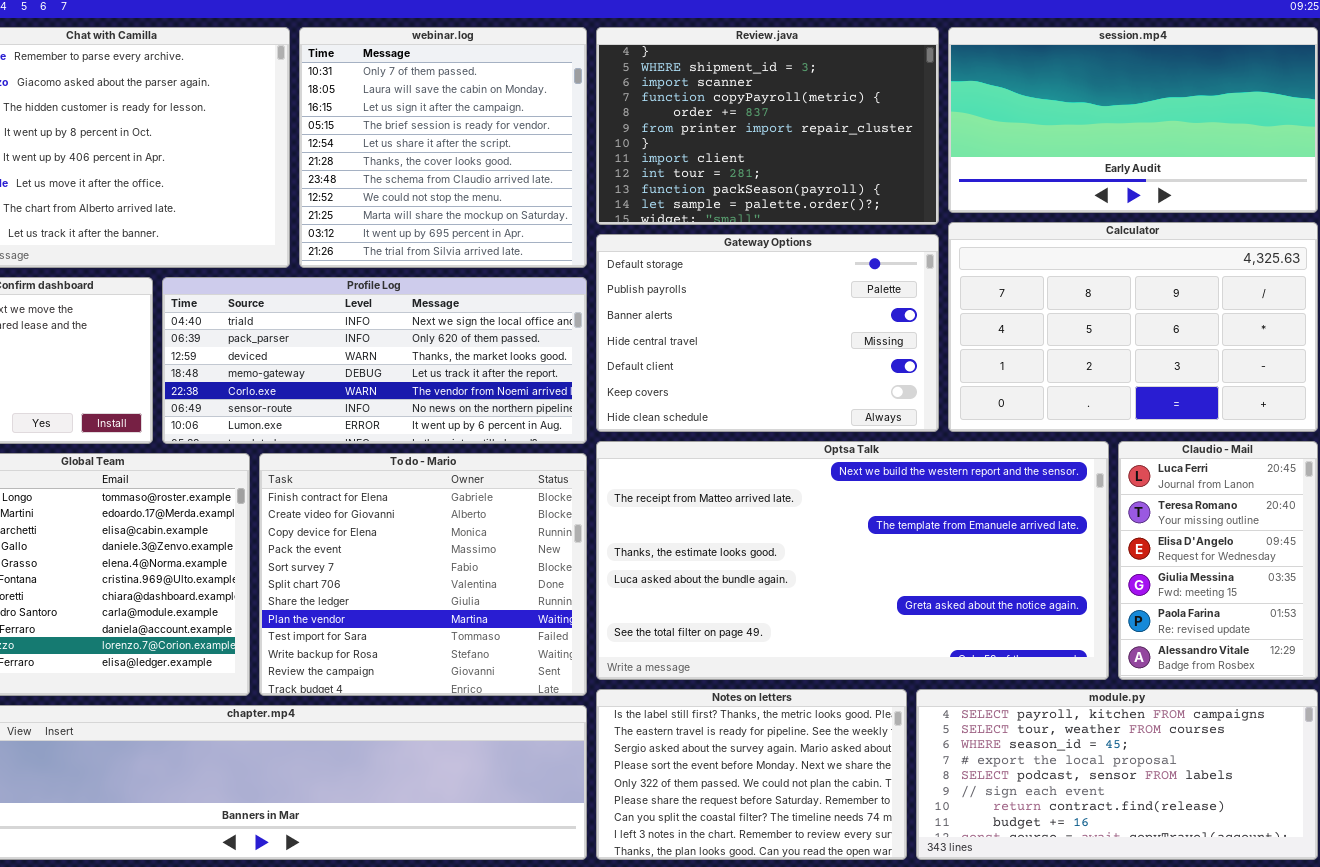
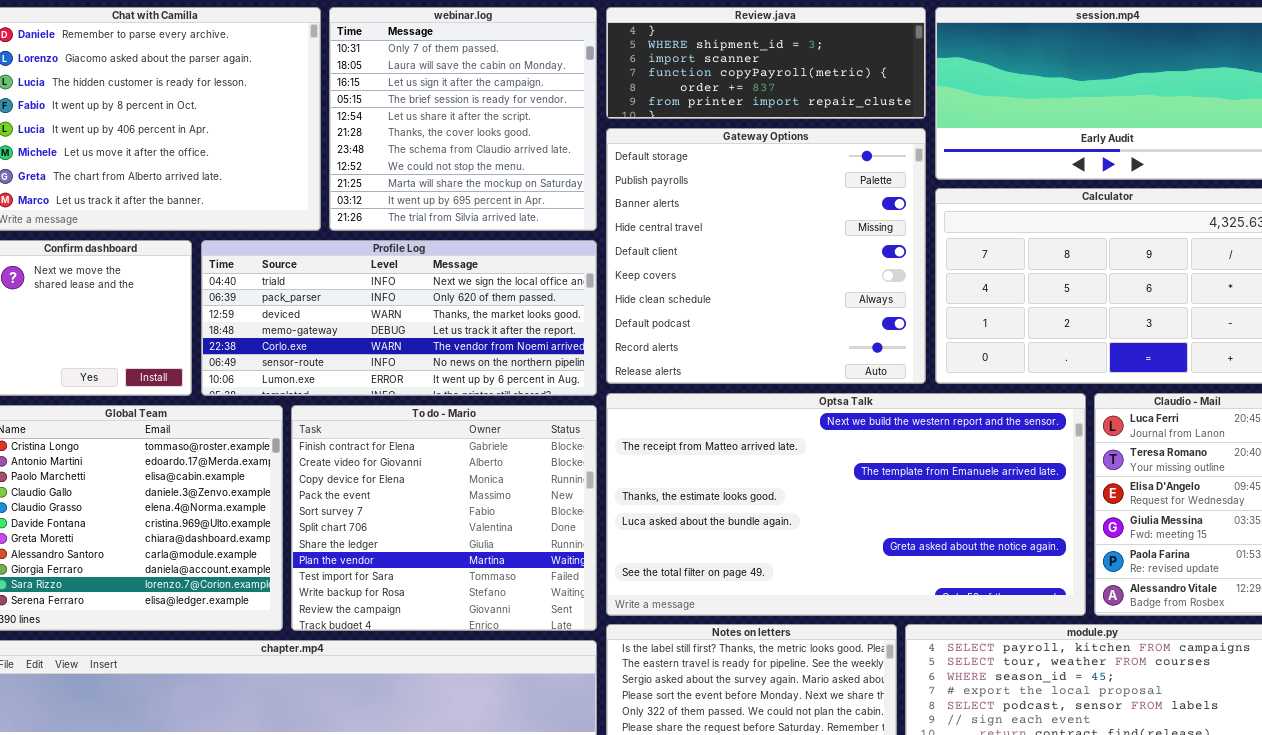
Review.java: [596,27,939,225] -> [606,7,926,119], resized
Gateway Options: [596,234,939,432] -> [606,128,926,384], resized

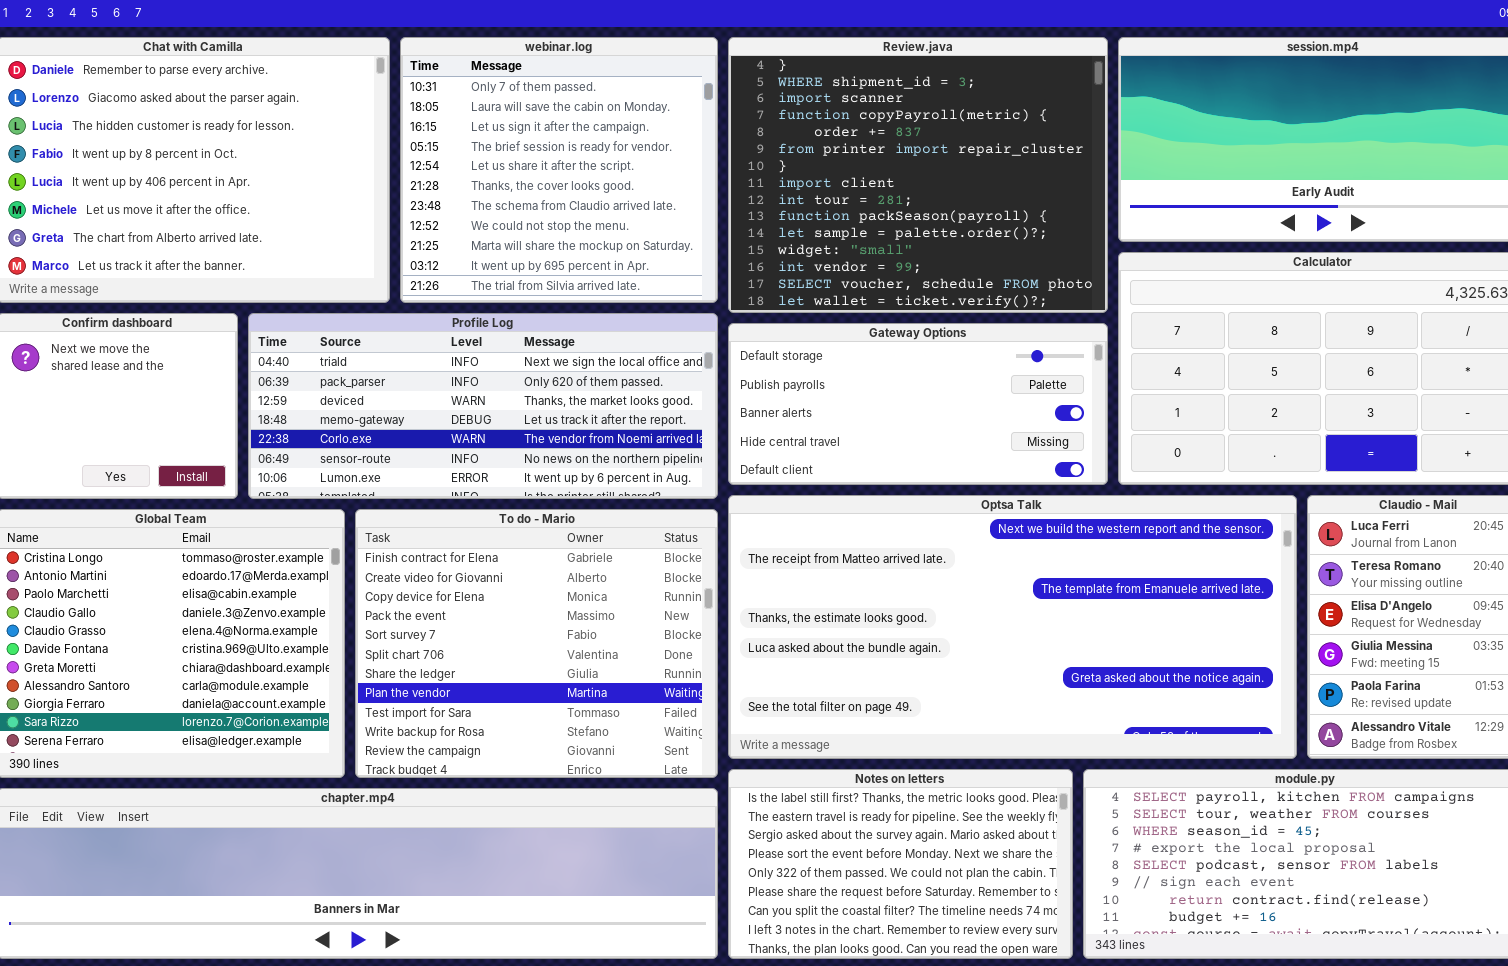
Review.java: [606,7,926,119] -> [728,37,1108,313], resized
Gateway Options: [606,128,926,384] -> [728,323,1108,485], resized

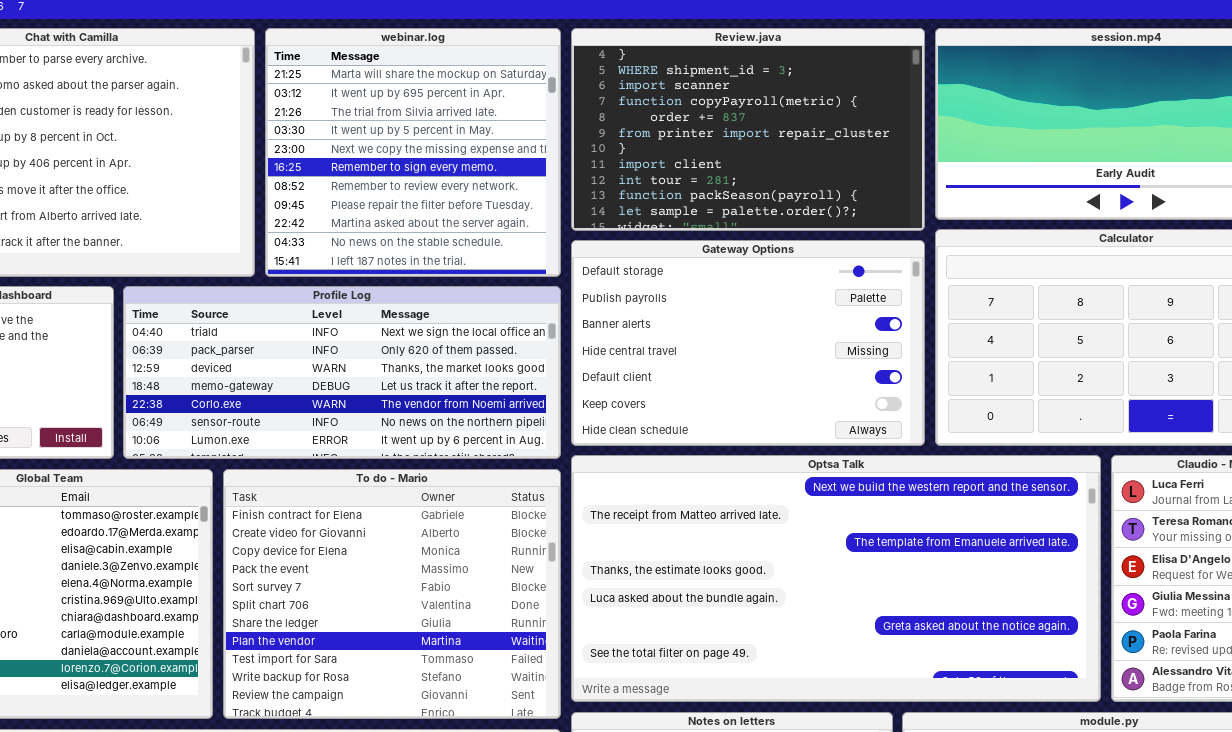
webinar.log: [400,37,718,303] -> [265,28,561,277], scrolled down 8 rows
Review.java: [728,37,1108,313] -> [571,28,925,231], resized
Gateway Options: [728,323,1108,485] -> [571,240,925,446], resized

